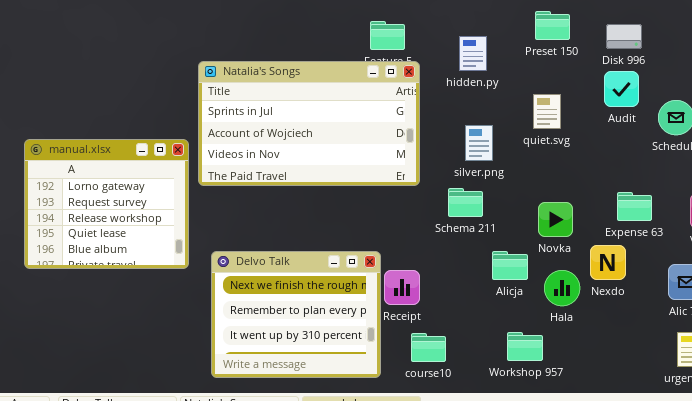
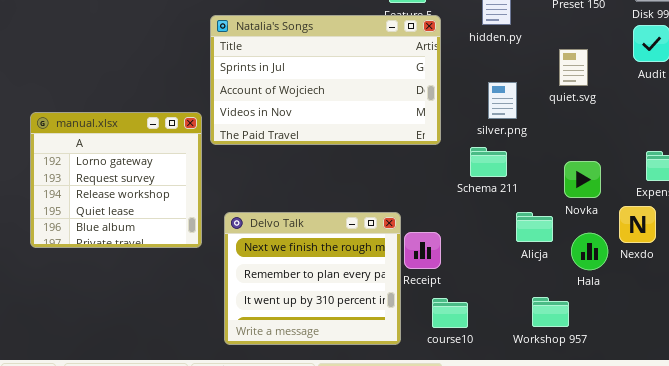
manual.xlsx: [24,139,189,269] -> [30,112,202,248], moved

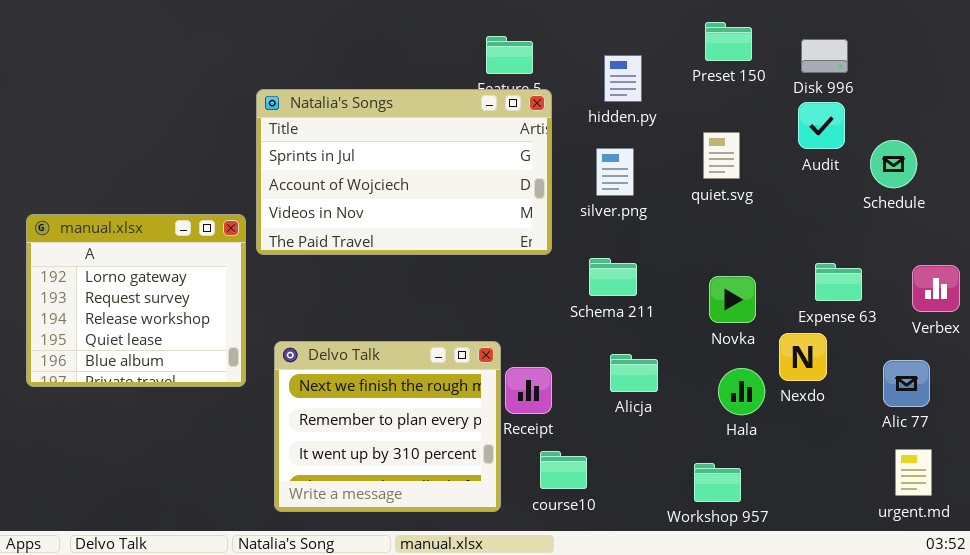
silver.png: [488,82,517,119] -> [596,148,634,196], moved
Alicja: [516,212,553,242] -> [610,354,658,392], moved
Workshop 957: [532,297,569,327] -> [694,463,741,502], moved

